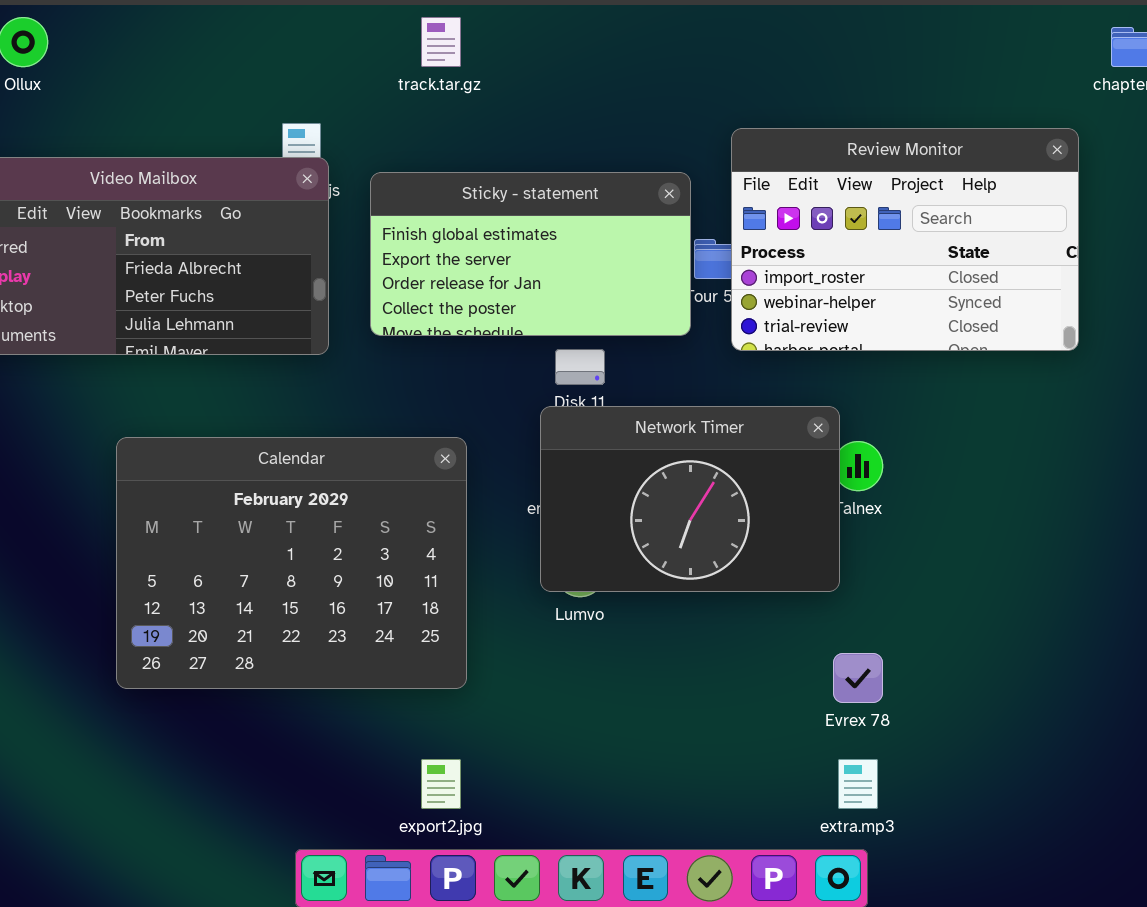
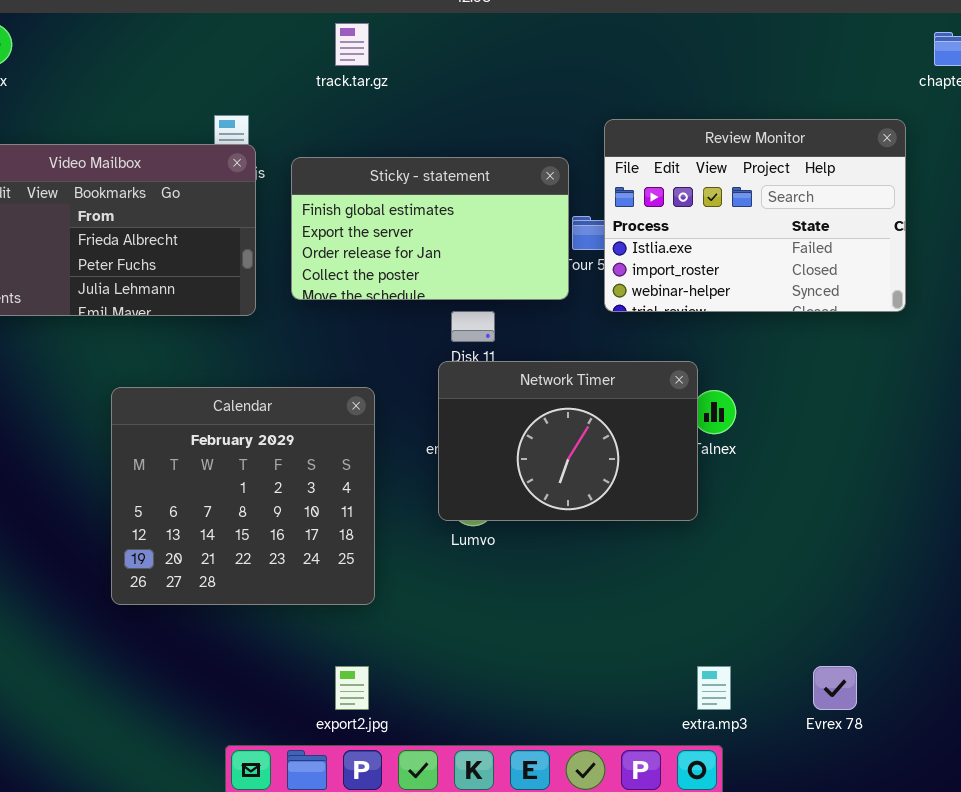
Review Monitor: [731,128,1079,351] -> [604,119,906,312], scrolled up 1 row
Calendar: [116,437,467,689] -> [111,387,375,605], resized
Evrex 78: [833,653,883,703] -> [813,666,857,710], moved

